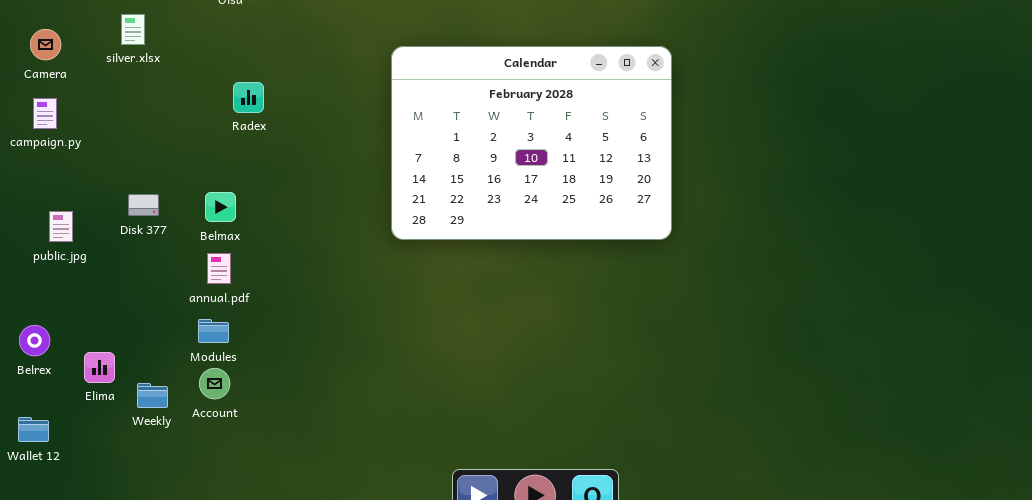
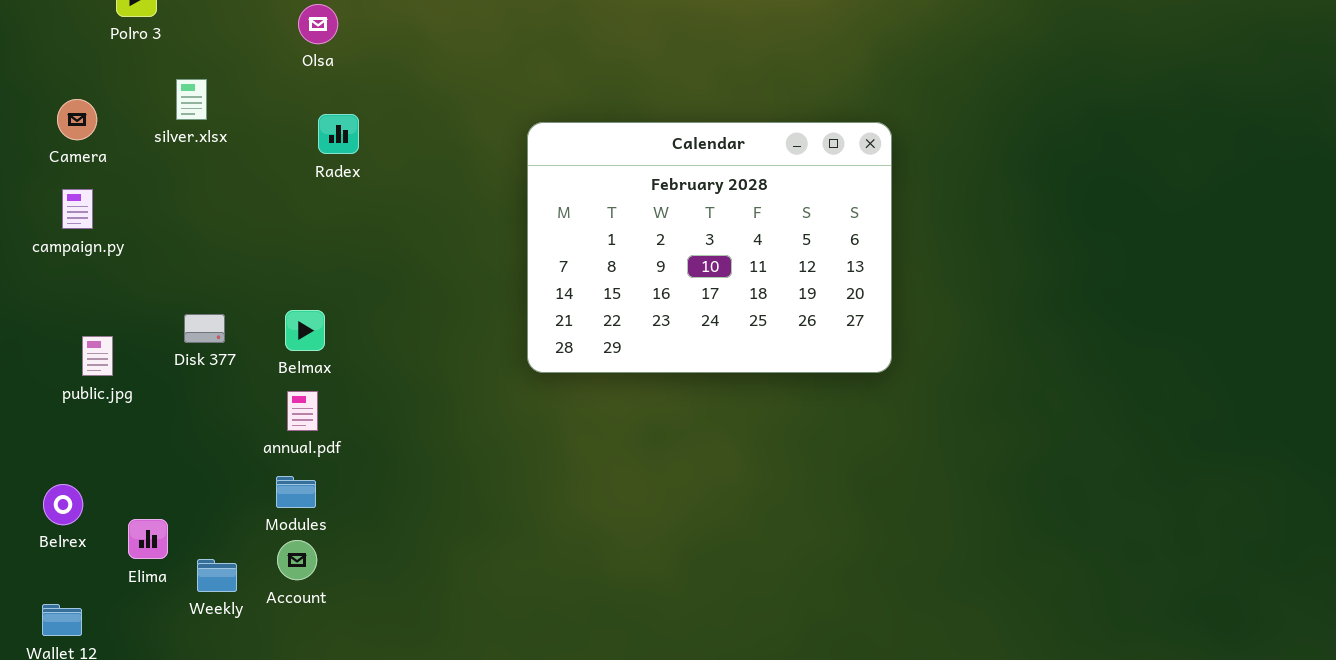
Radex: [233,82,264,113] -> [318,114,359,154], moved

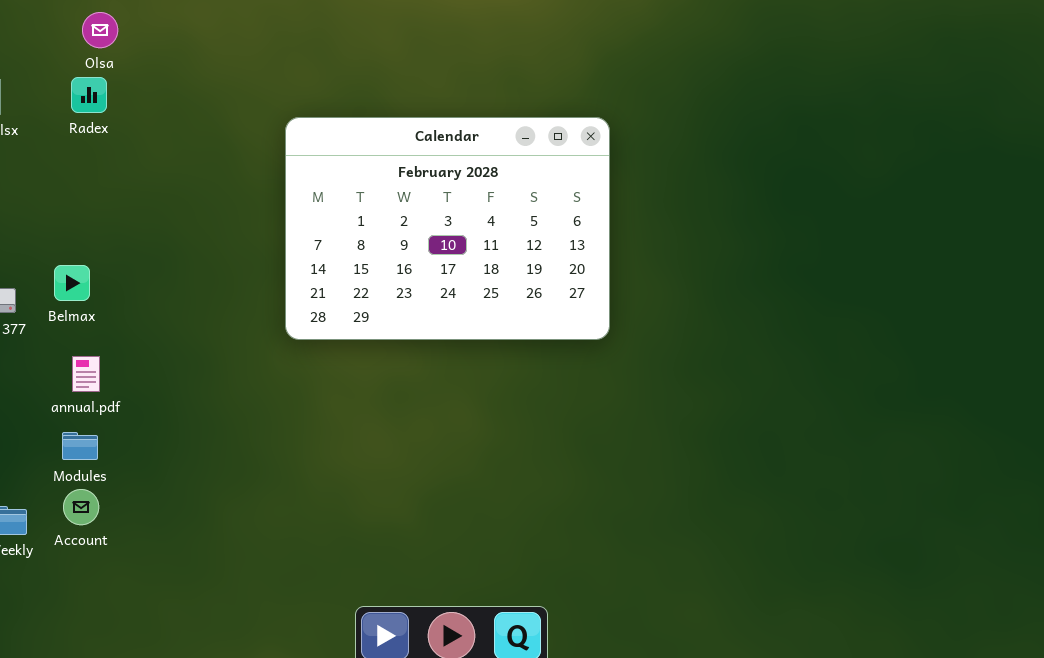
Radex: [318,114,359,154] -> [71,77,107,113], moved
Belmax: [285,310,325,351] -> [54,265,90,301], moved

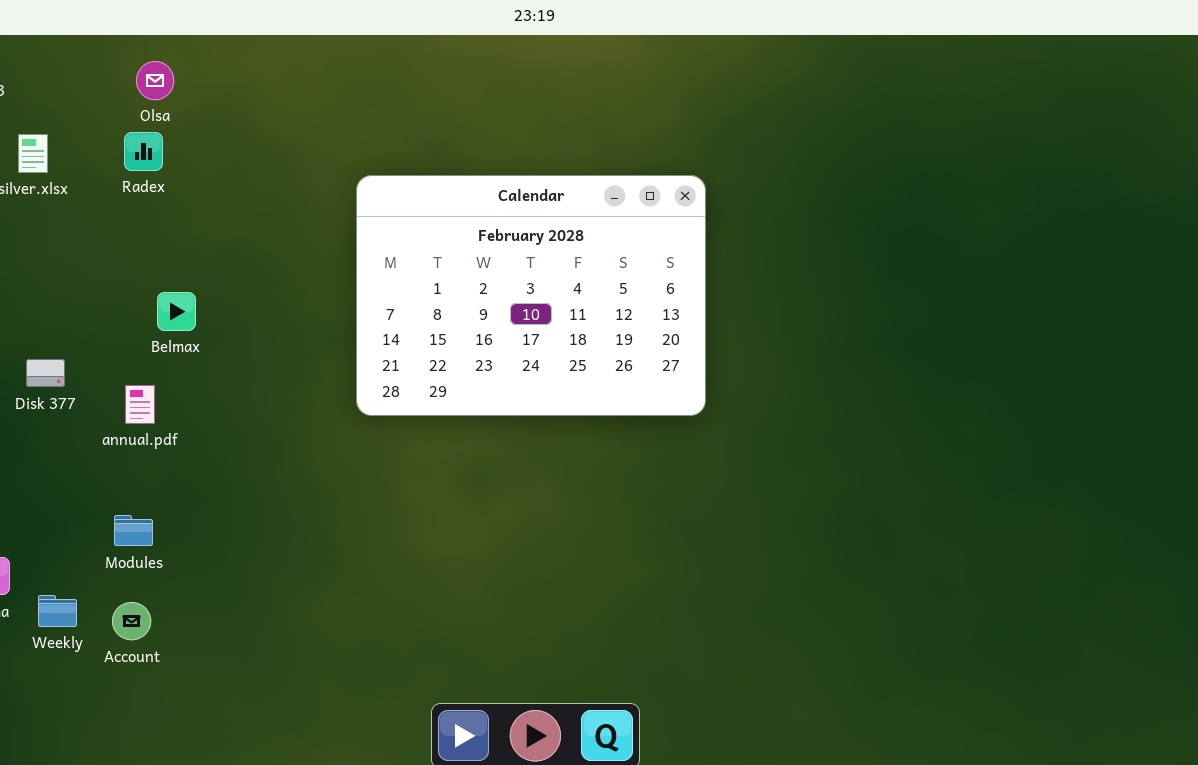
Belmax: [54,265,90,301] -> [157,292,196,331], moved
annual.pdf: [72,356,100,392] -> [125,385,155,424], moved
Account: [63,489,99,525] -> [112,602,151,640], moved

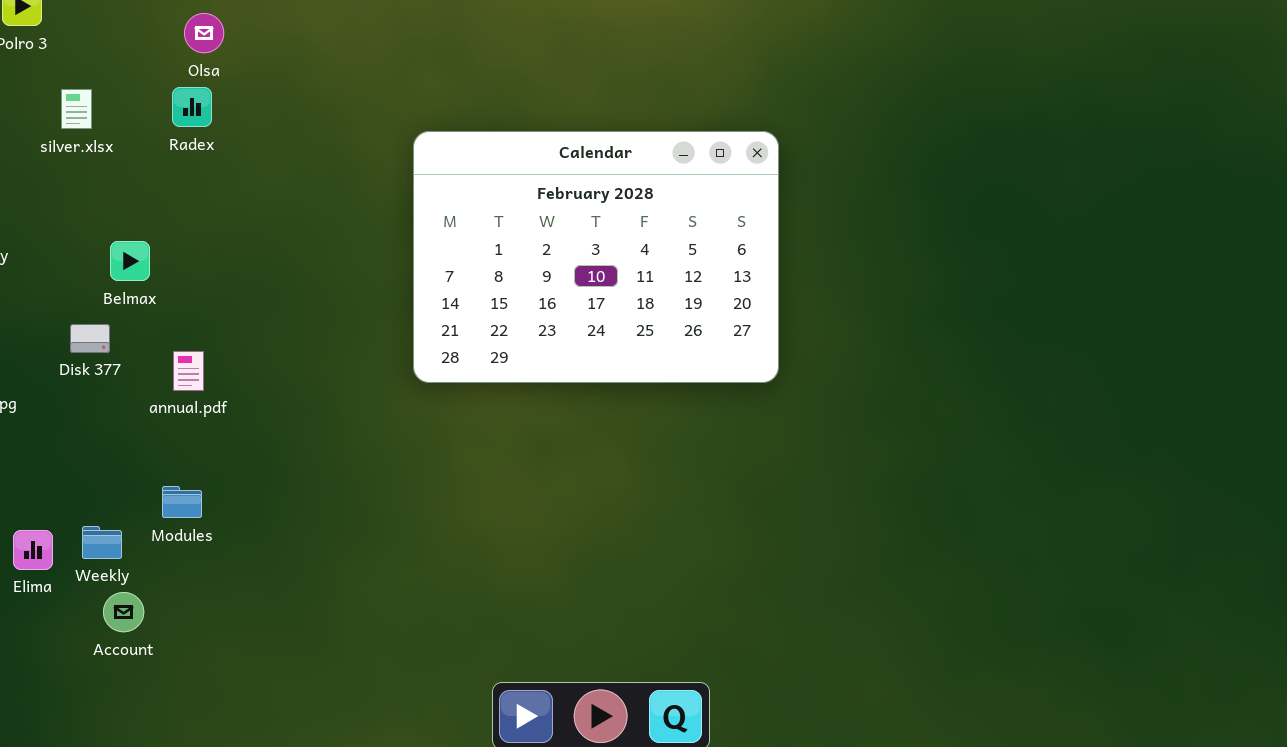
Belmax: [157,292,196,331] -> [110,241,150,281], moved
Weekly: [38,595,77,627] -> [82,526,122,559], moved
Account: [112,602,151,640] -> [103,592,144,632], moved

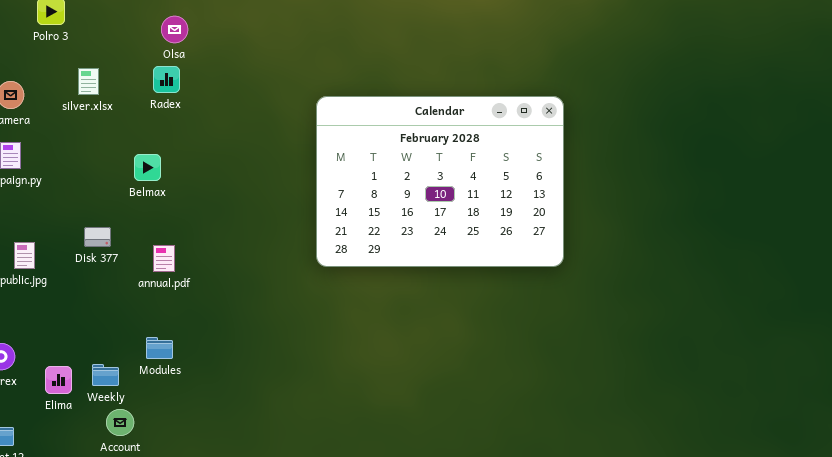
Belmax: [110,241,150,281] -> [134,154,161,181], moved

